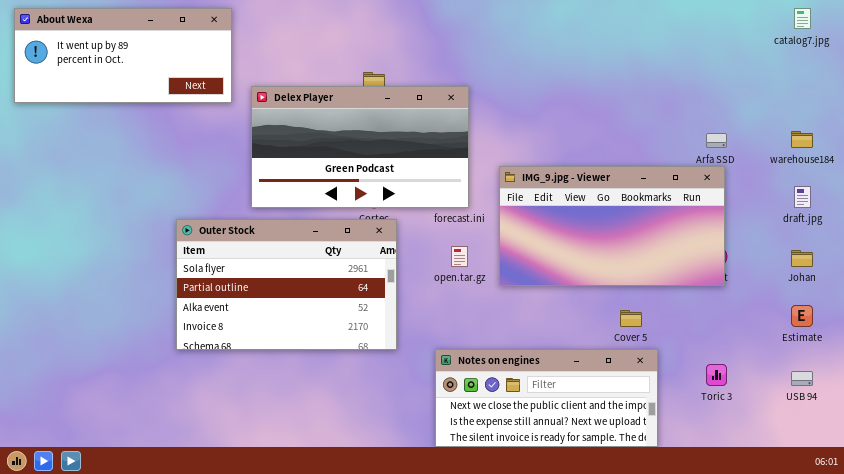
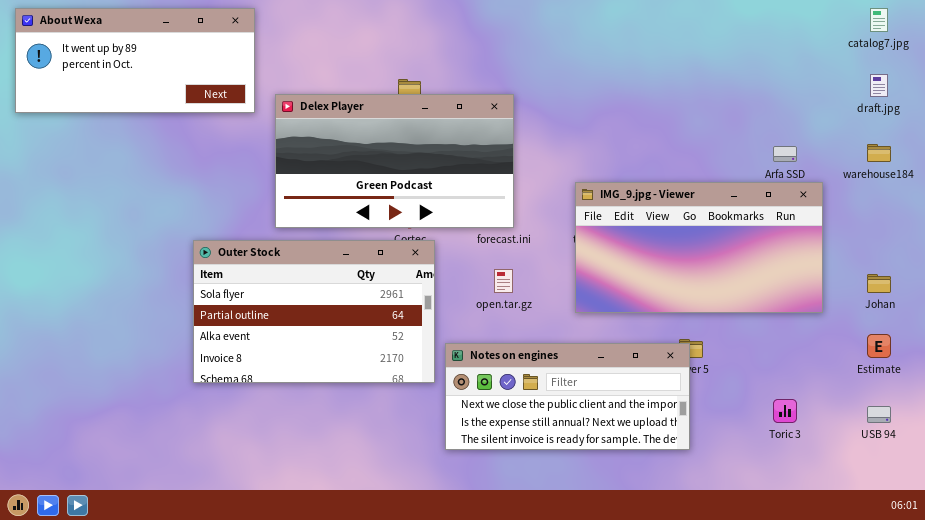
IMG_9.jpg - Viewer: [499,166,725,286] -> [575,182,823,313], moved
draft.jpg: [794,186,811,208] -> [870,74,888,97], moved
Notes on engines: [435,349,658,447] -> [445,343,690,450], moved

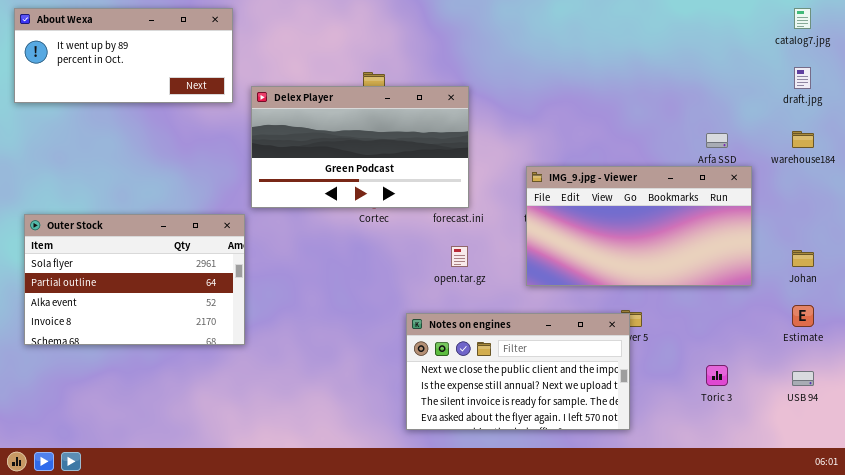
Outer Stock: [193,240,435,383] -> [24,214,245,345], moved
Notes on engines: [445,343,690,450] -> [406,313,630,430], resized

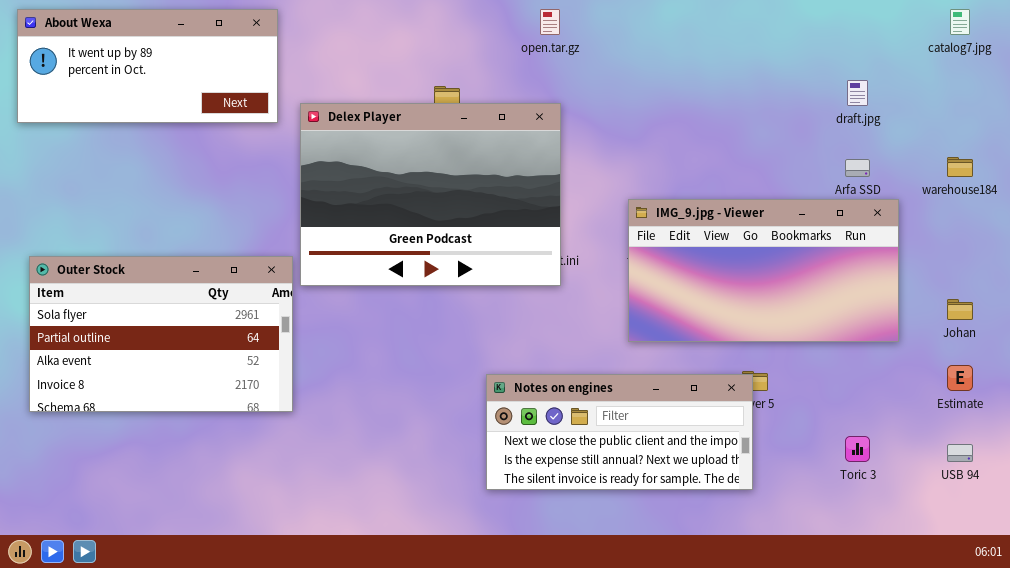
draft.jpg: [794,67,811,89] -> [847,80,868,106], moved
Delex Player: [251,86,469,208] -> [300,103,561,286], resized
open.tar.gz: [451,246,468,267] -> [540,9,560,35], moved
Notes on engines: [406,313,630,430] -> [486,374,753,490], resized

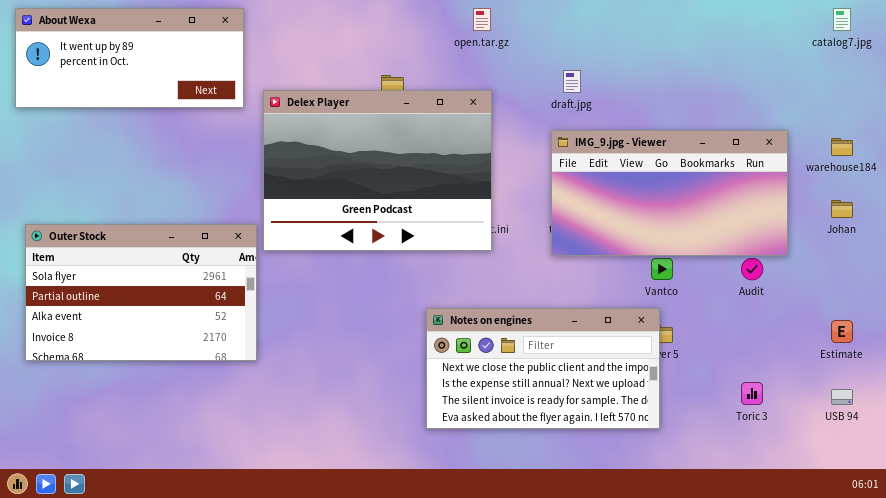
draft.jpg: [847,80,868,106] -> [563,70,581,93], moved
IMG_9.jpg - Viewer: [628,199,899,342] -> [551,130,788,256], moved
Johan: [947,299,973,320] -> [831,200,853,218], moved
Notes on engines: [486,374,753,490] -> [426,308,660,429], resized

